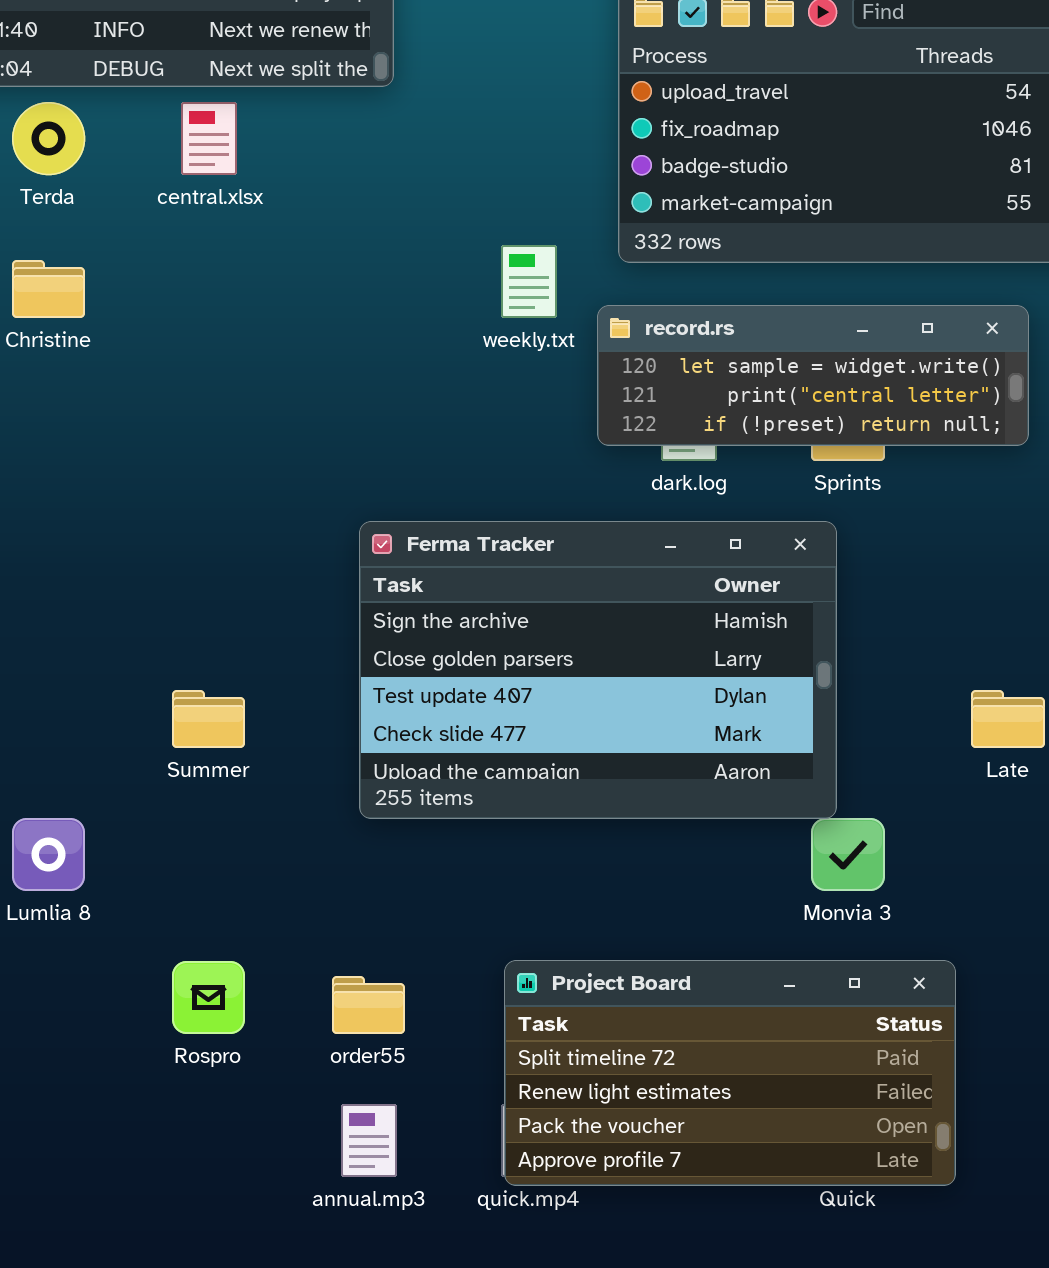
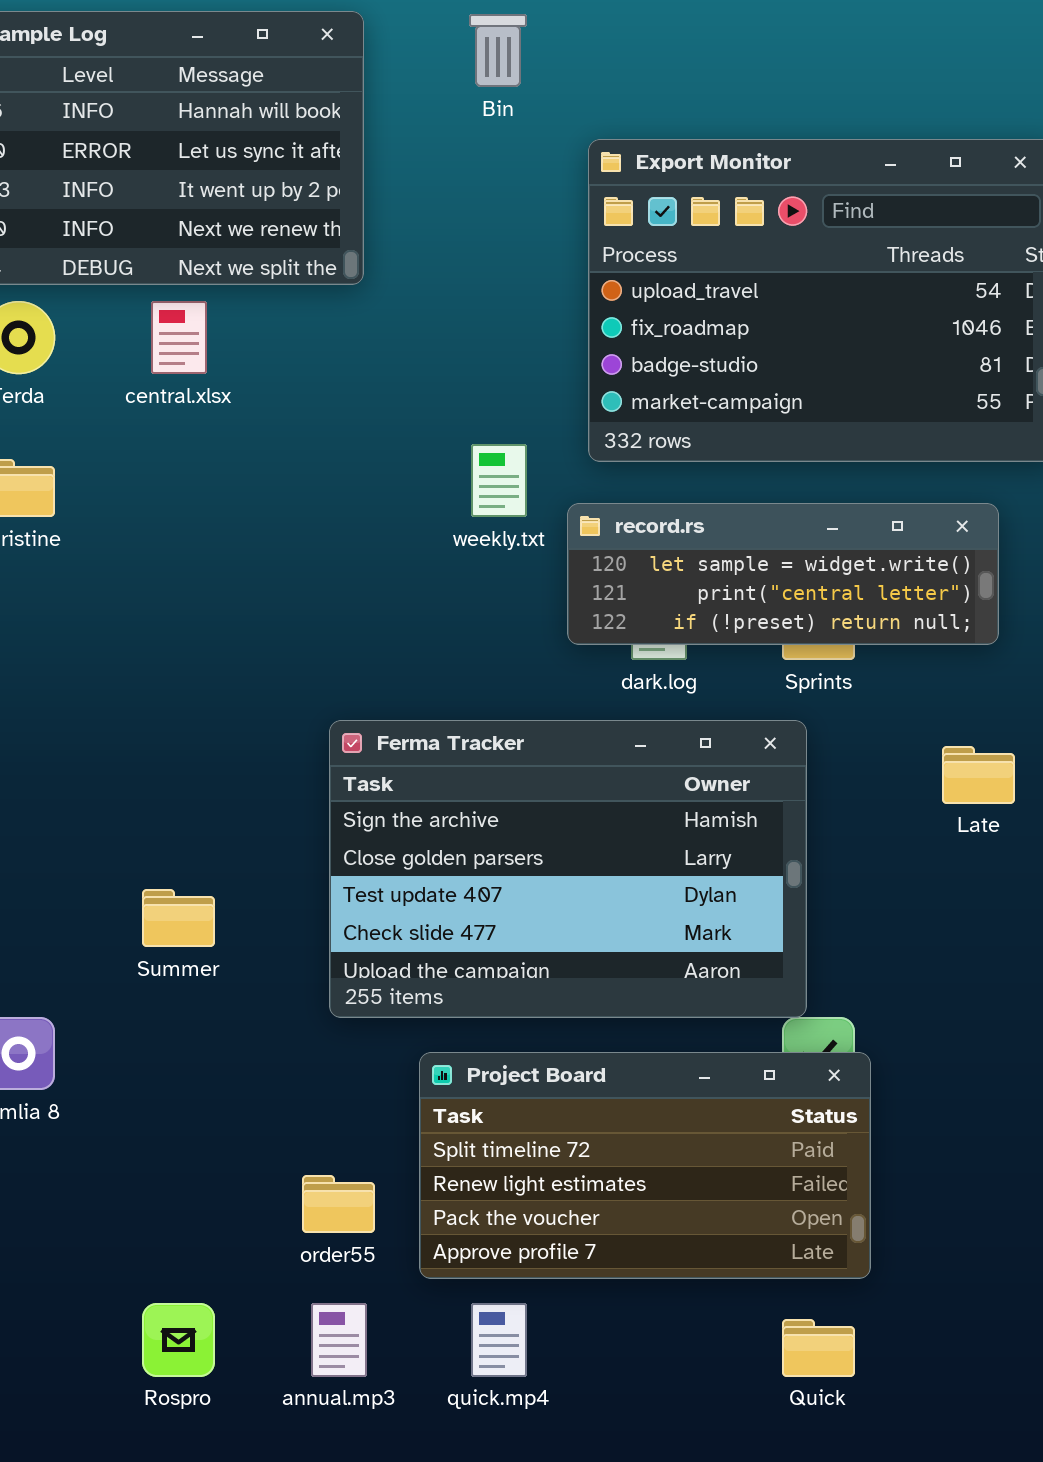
Late: [971,690,1045,748] -> [942,746,1015,804], moved
Project Board: [504,960,956,1186] -> [419,1052,871,1279], moved
Rospro: [172,961,245,1034] -> [142,1303,215,1377], moved

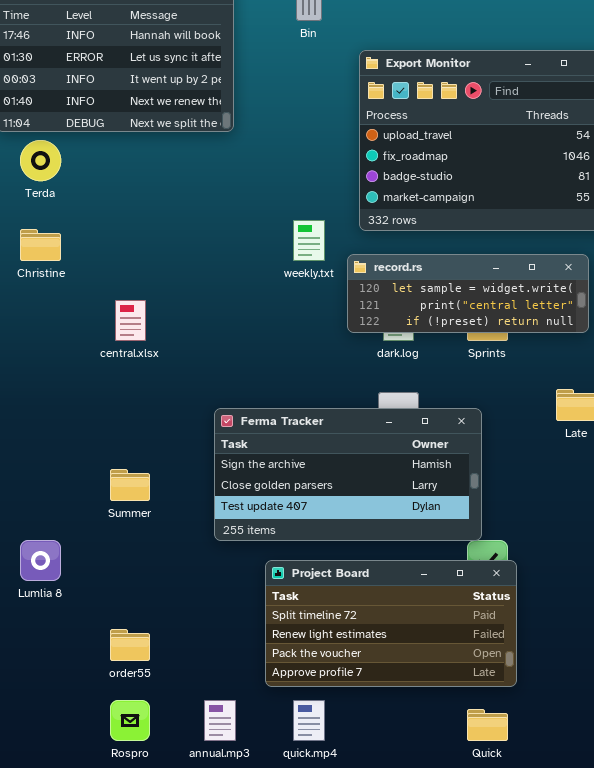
central.xlsx: [151,301,207,374] -> [115,300,146,341], moved
Ferma Tracker: [329,720,807,1018] -> [214,408,482,541], resized
order55: [302,1175,375,1233] -> [110,629,150,661], moved

